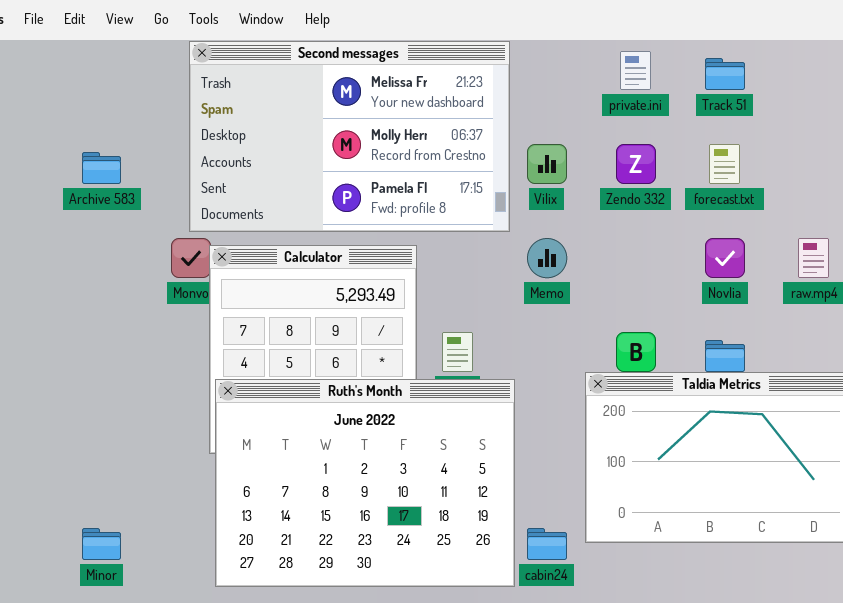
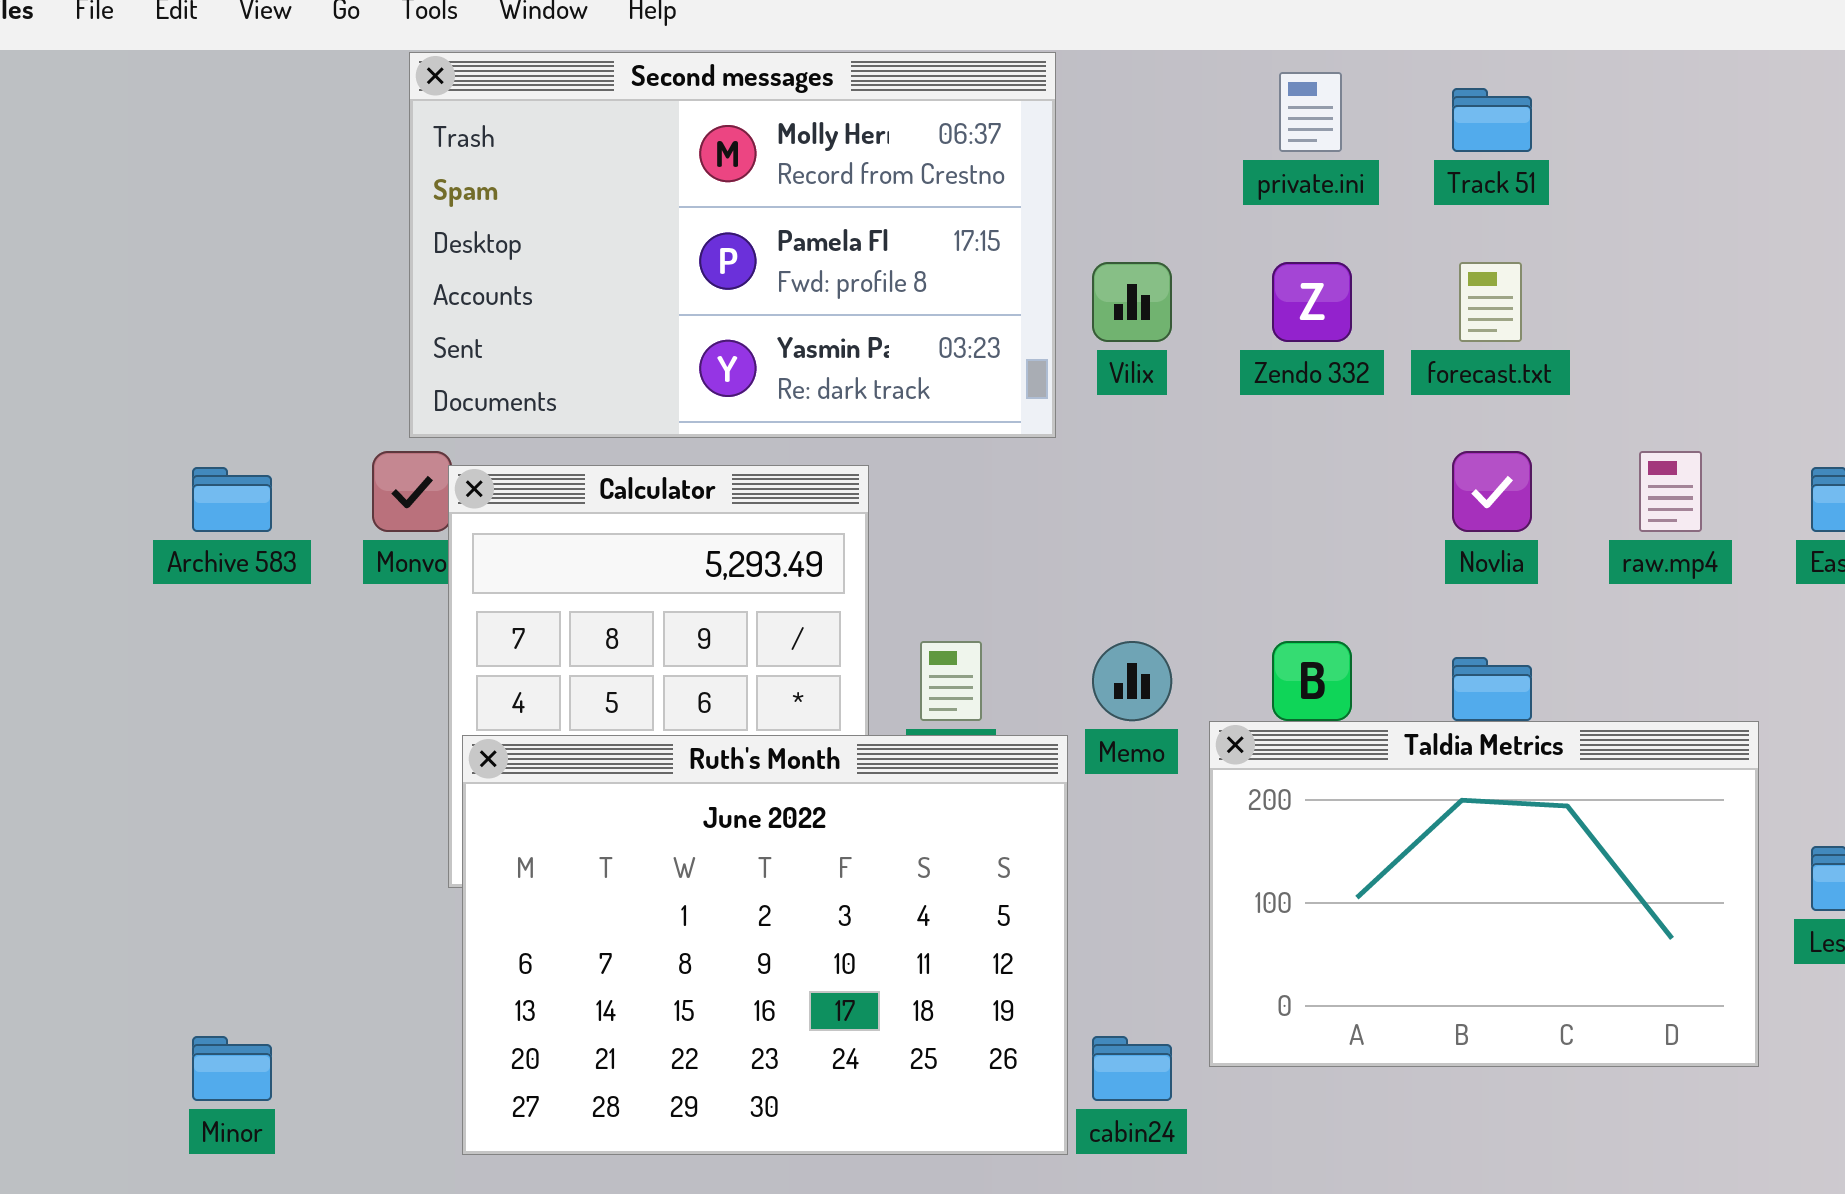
Second messages: [189,41,510,232] -> [409,52,1056,438], scrolled down 1 row
Archive 583: [82,152,121,184] -> [192,467,272,532], moved
Memo: [527,238,567,278] -> [1092,641,1172,721], moved

